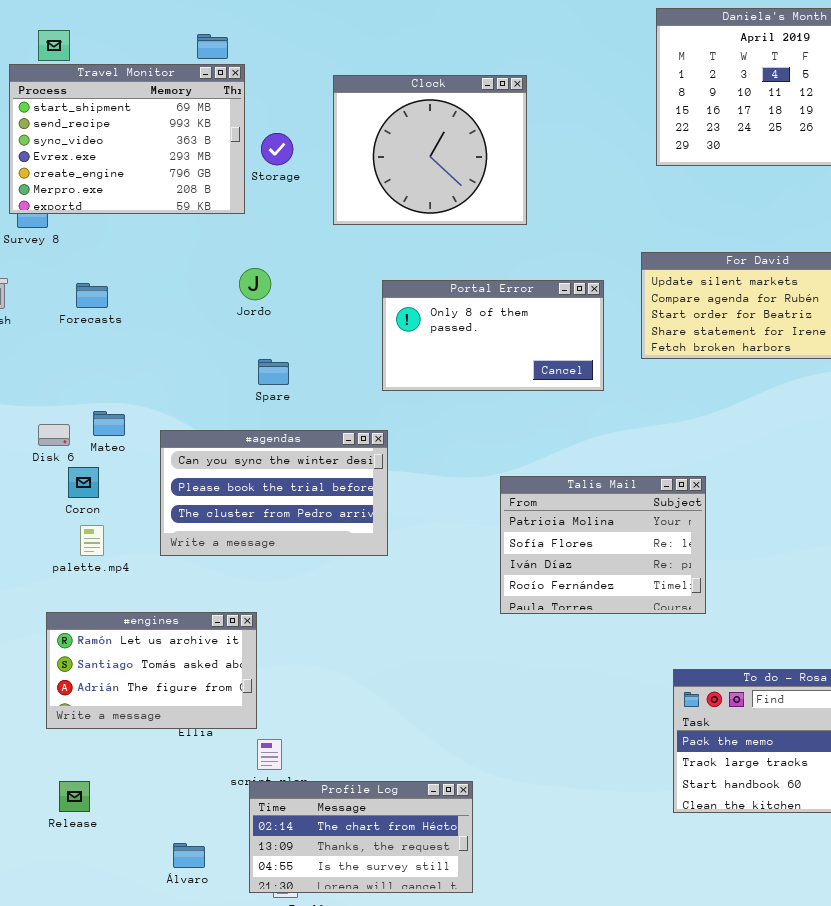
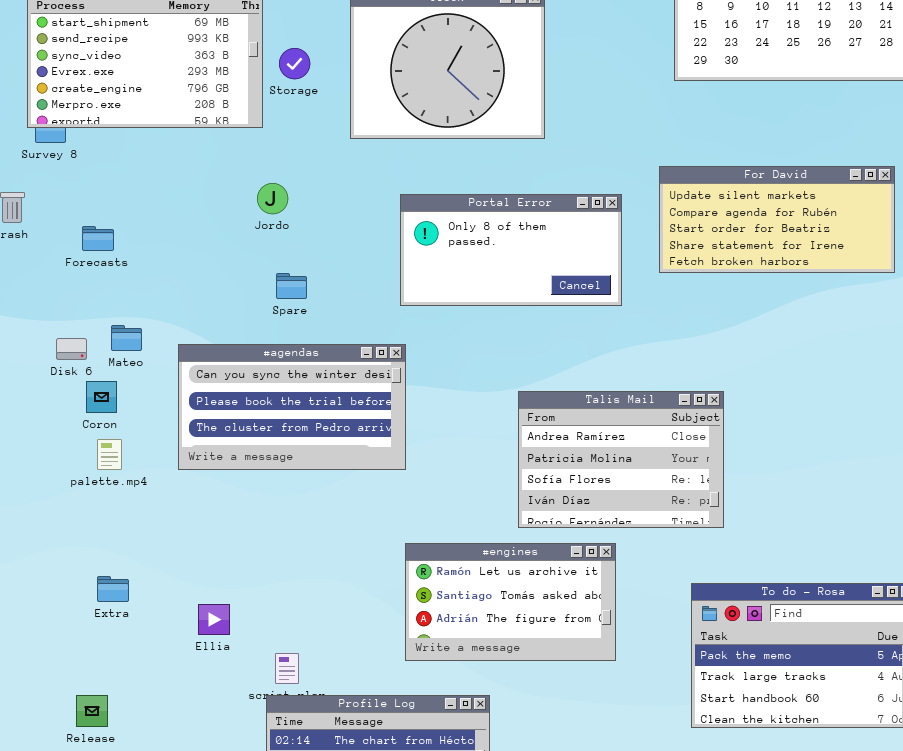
Forecasts: [76,283,108,308] -> [82,226,114,251], moved
Talis Mail: [500,476,706,614] -> [518,391,724,528], scrolled up 1 row
#engines: [46,612,257,729] -> [405,543,616,661], moved

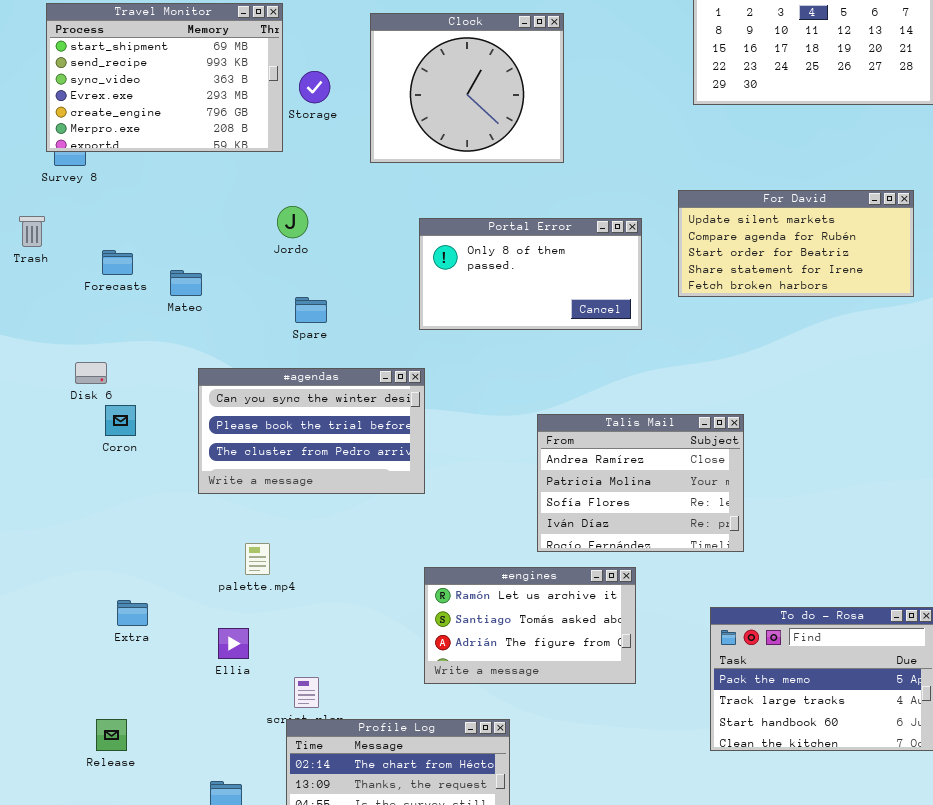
Mateo: [111,325,142,351] -> [170,270,202,296], moved
palette.mp4: [97,439,122,470] -> [245,543,270,575], moved

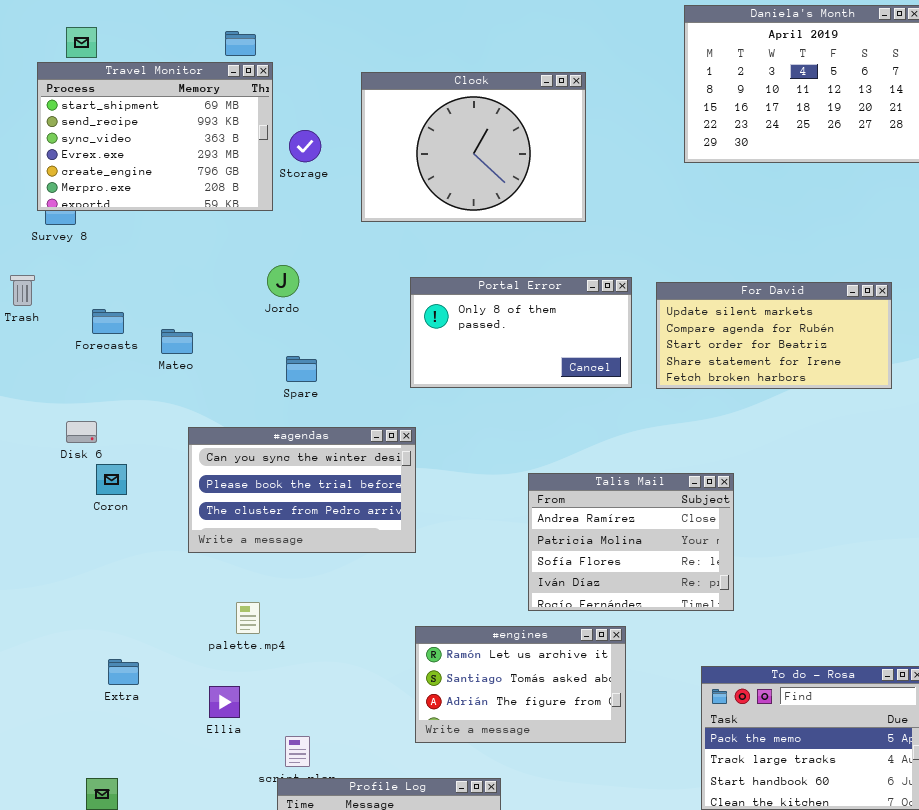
Clock: [370,13,564,163] -> [361,72,586,222], resized
For David: [678,190,914,297] -> [656,282,892,389], moved

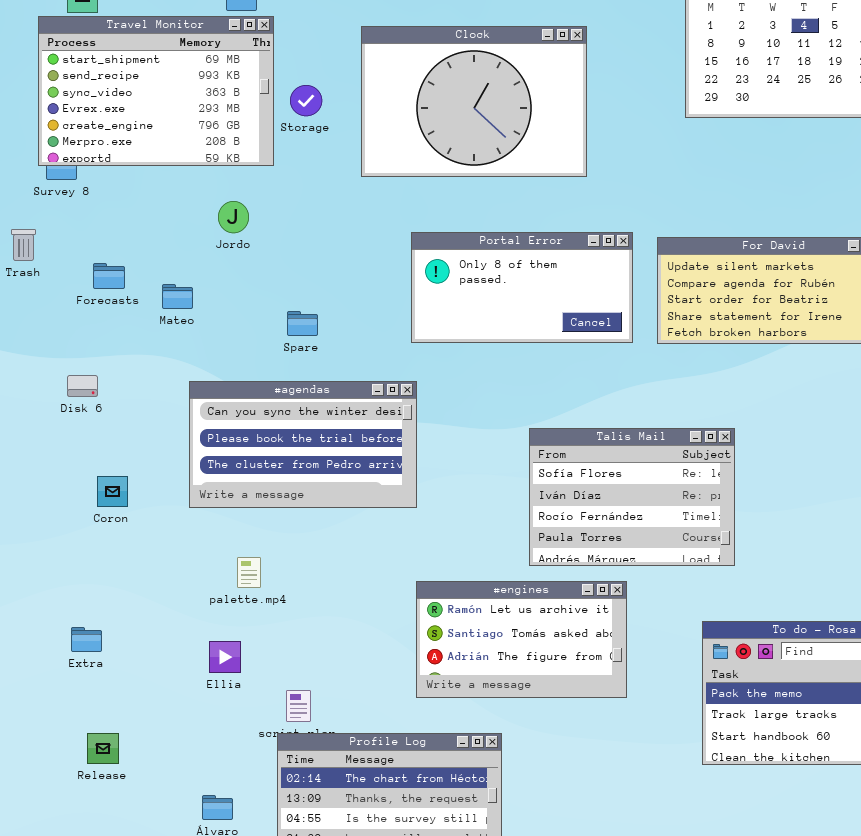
Jordo: [267,265,299,297] -> [218,201,249,233], moved
Coron: [96,464,127,495] -> [97,476,128,507], moved
Talis Mail: [528,473,734,611] -> [529,428,735,566], scrolled down 2 rows
Extra: [108,659,139,685] -> [71,627,102,652], moved

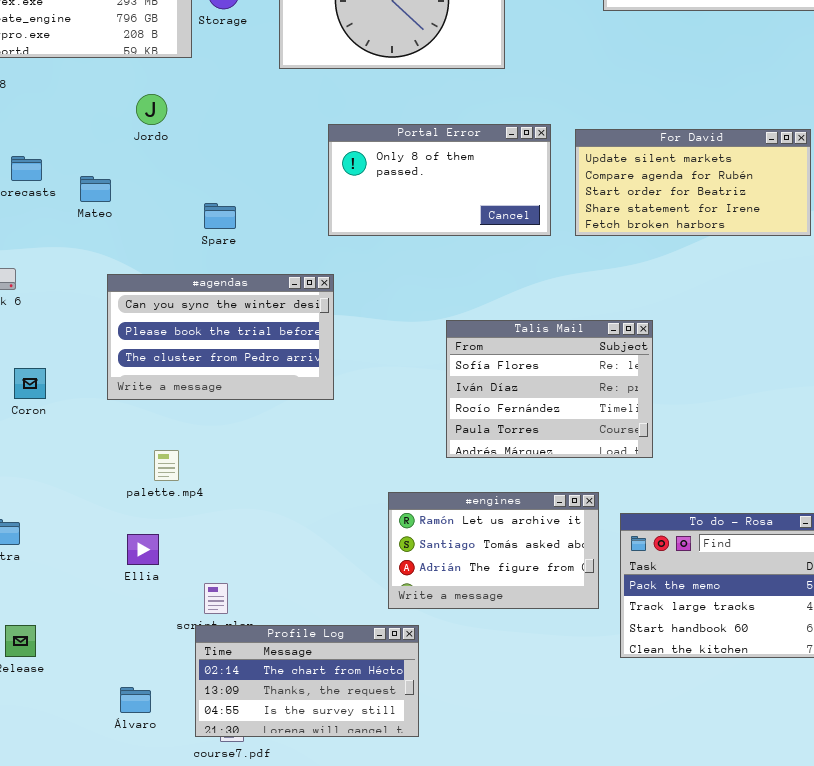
#engines: [416,581,627,698] -> [388,492,599,609], moved

